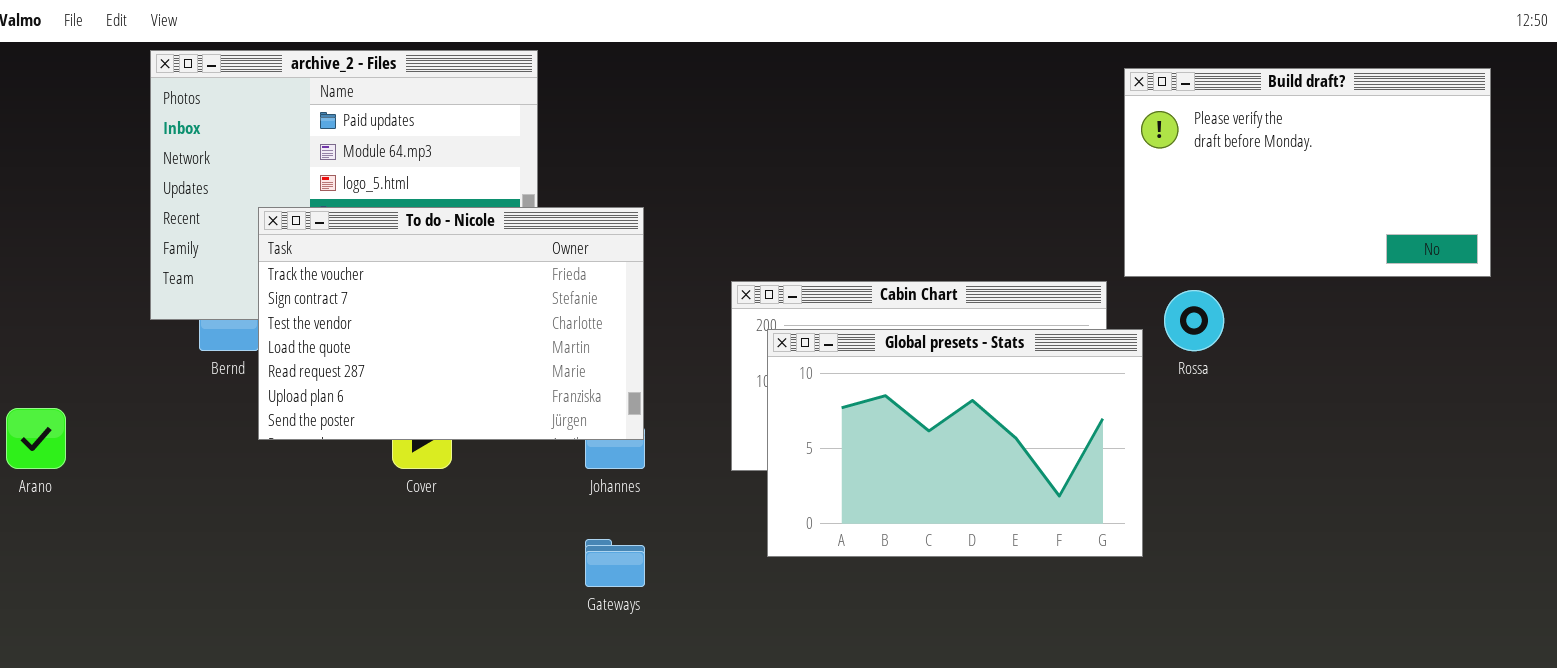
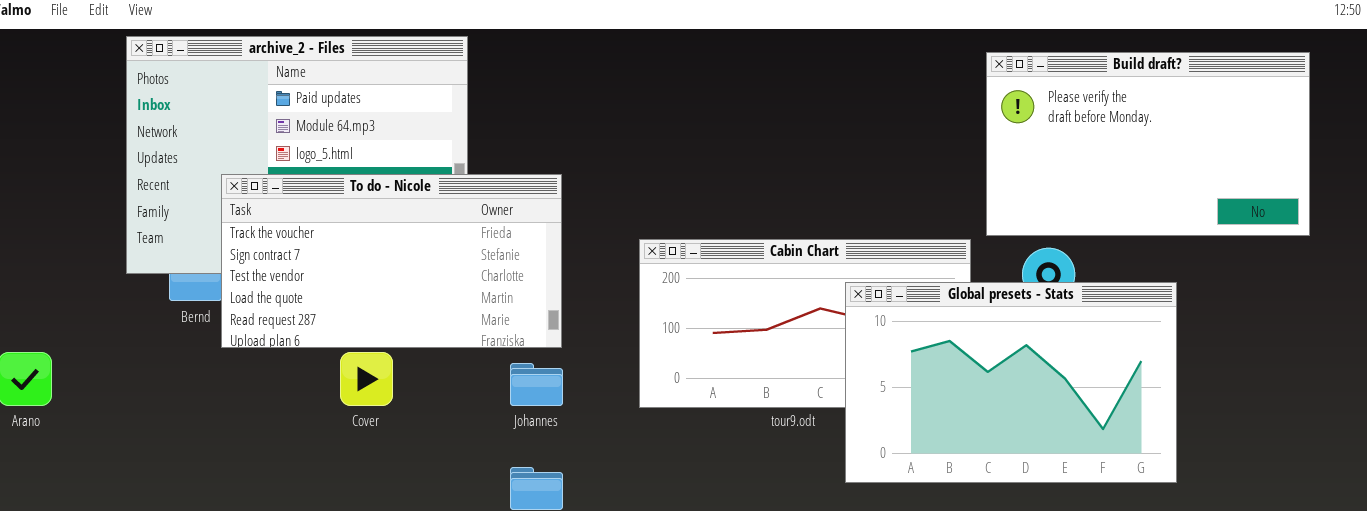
To do - Nicole: [258,207,644,440] -> [221,174,562,348], resized
Global presets - Stats: [767,329,1143,557] -> [845,282,1177,483], moved

